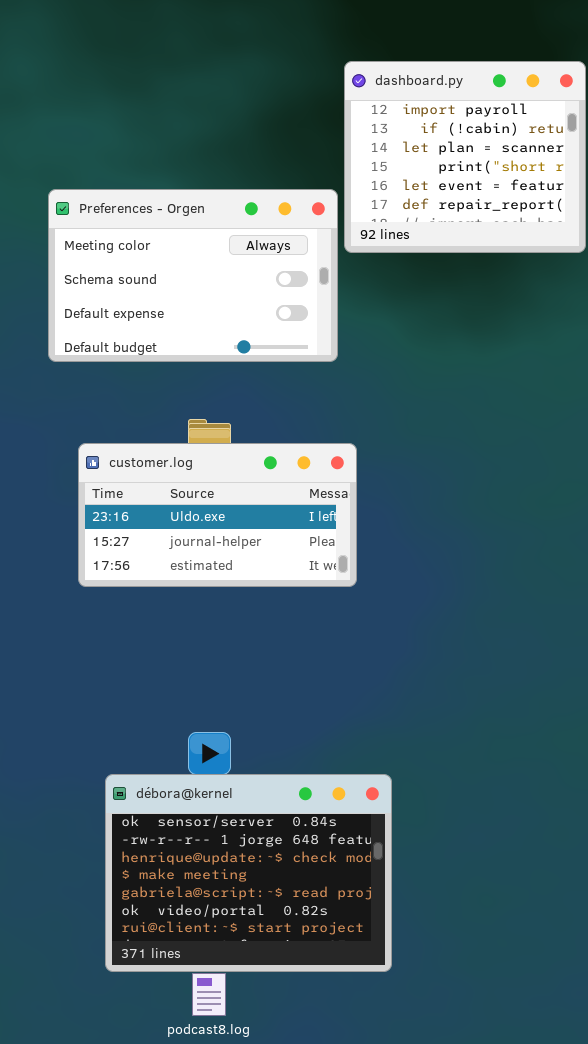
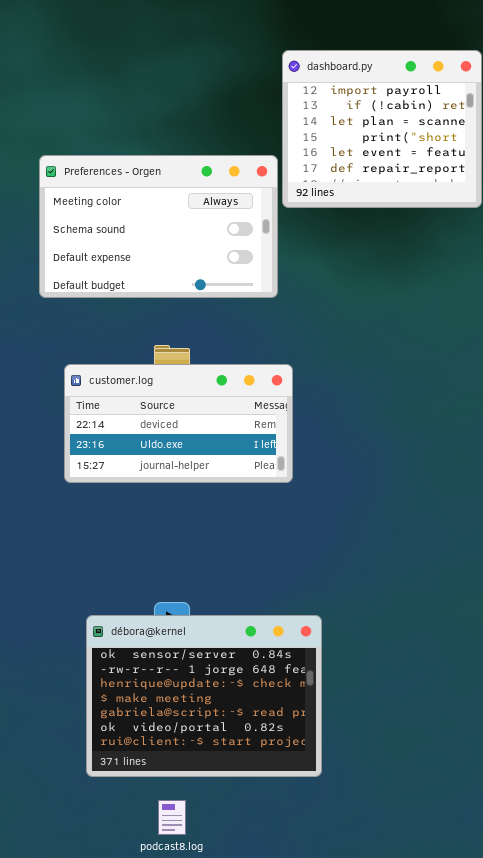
customer.log: [78,443,357,587] -> [64,364,293,483], scrolled up 1 row
débora@kernel: [105,774,392,972] -> [86,615,322,777], moved

